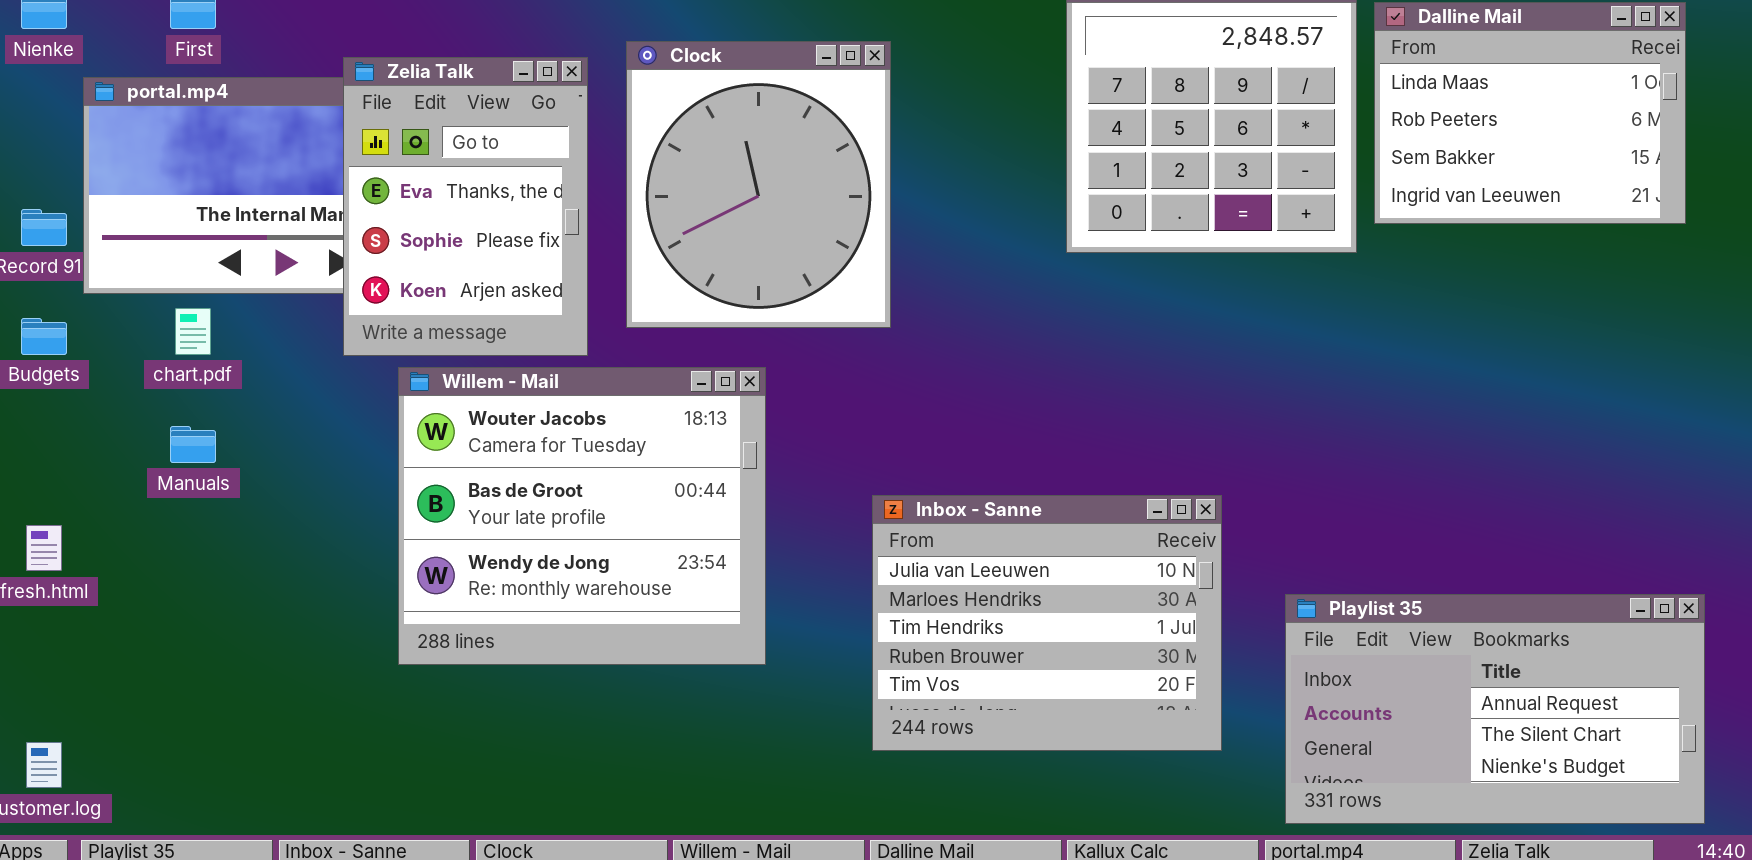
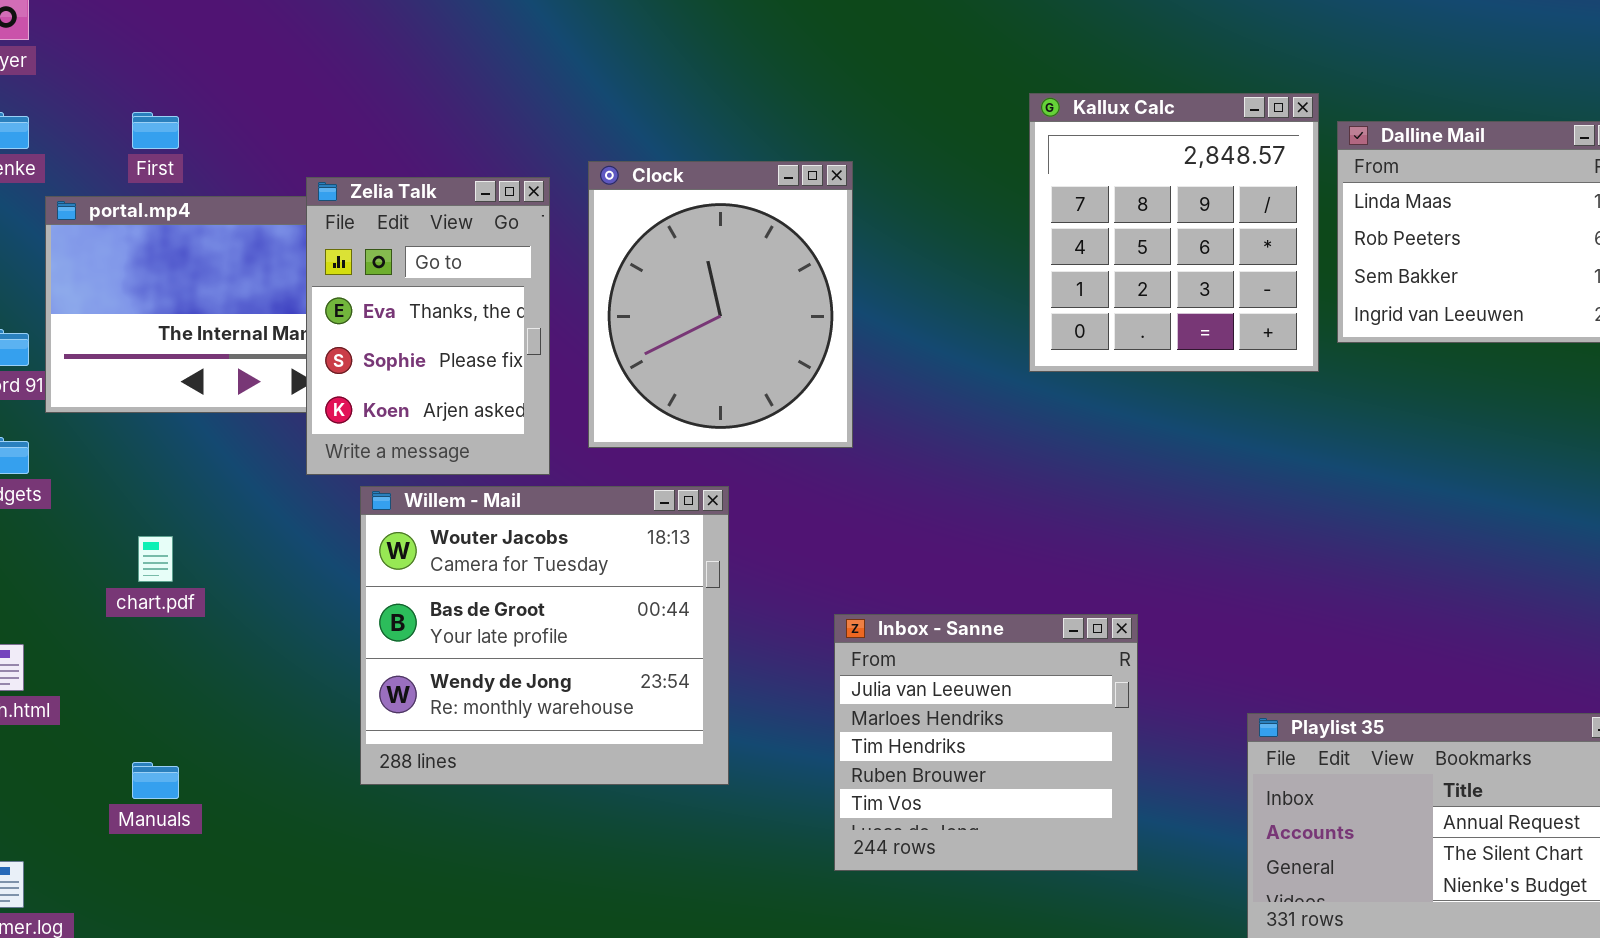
chart.pdf: [175,308,211,355] -> [138,536,173,582], moved
Manuals: [170,426,216,463] -> [132,762,179,799], moved
Inbox - Sanne: [872,495,1222,751] -> [834,614,1138,871], resized

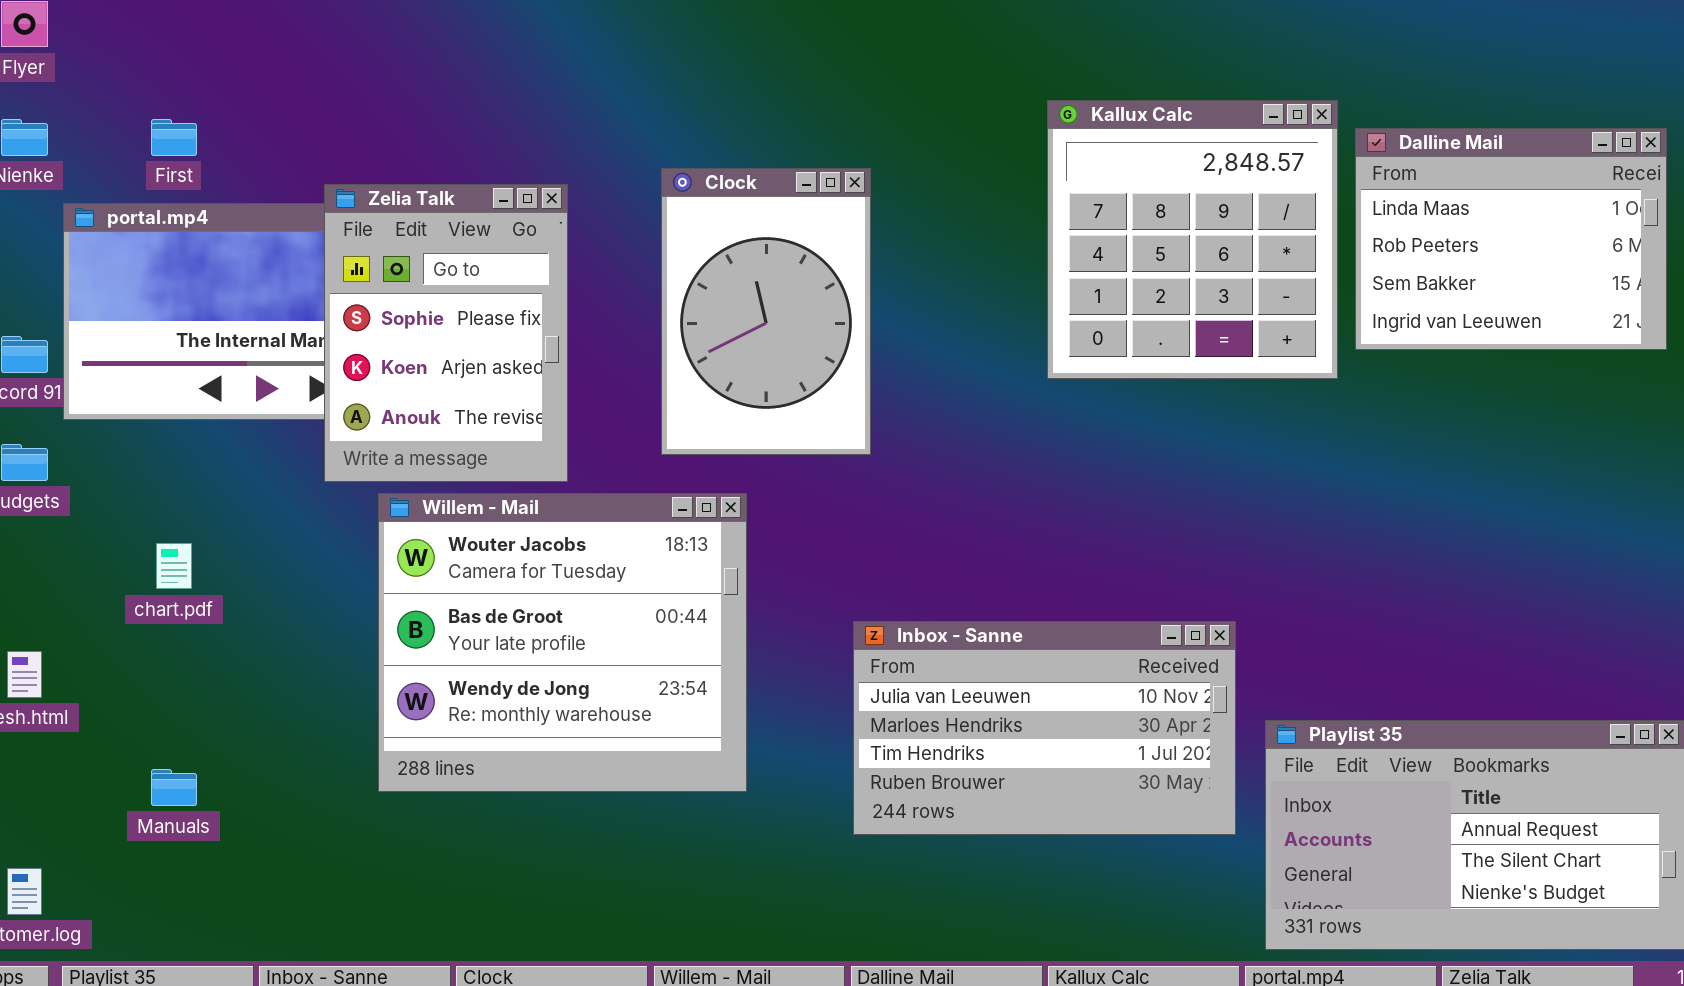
Clock: [588,161,853,448] -> [661,168,871,455], resized
Zelia Talk: [306,177,550,475] -> [324,184,568,482], scrolled down 1 row
Inbox - Sanne: [834,614,1138,871] -> [853,621,1236,835], resized

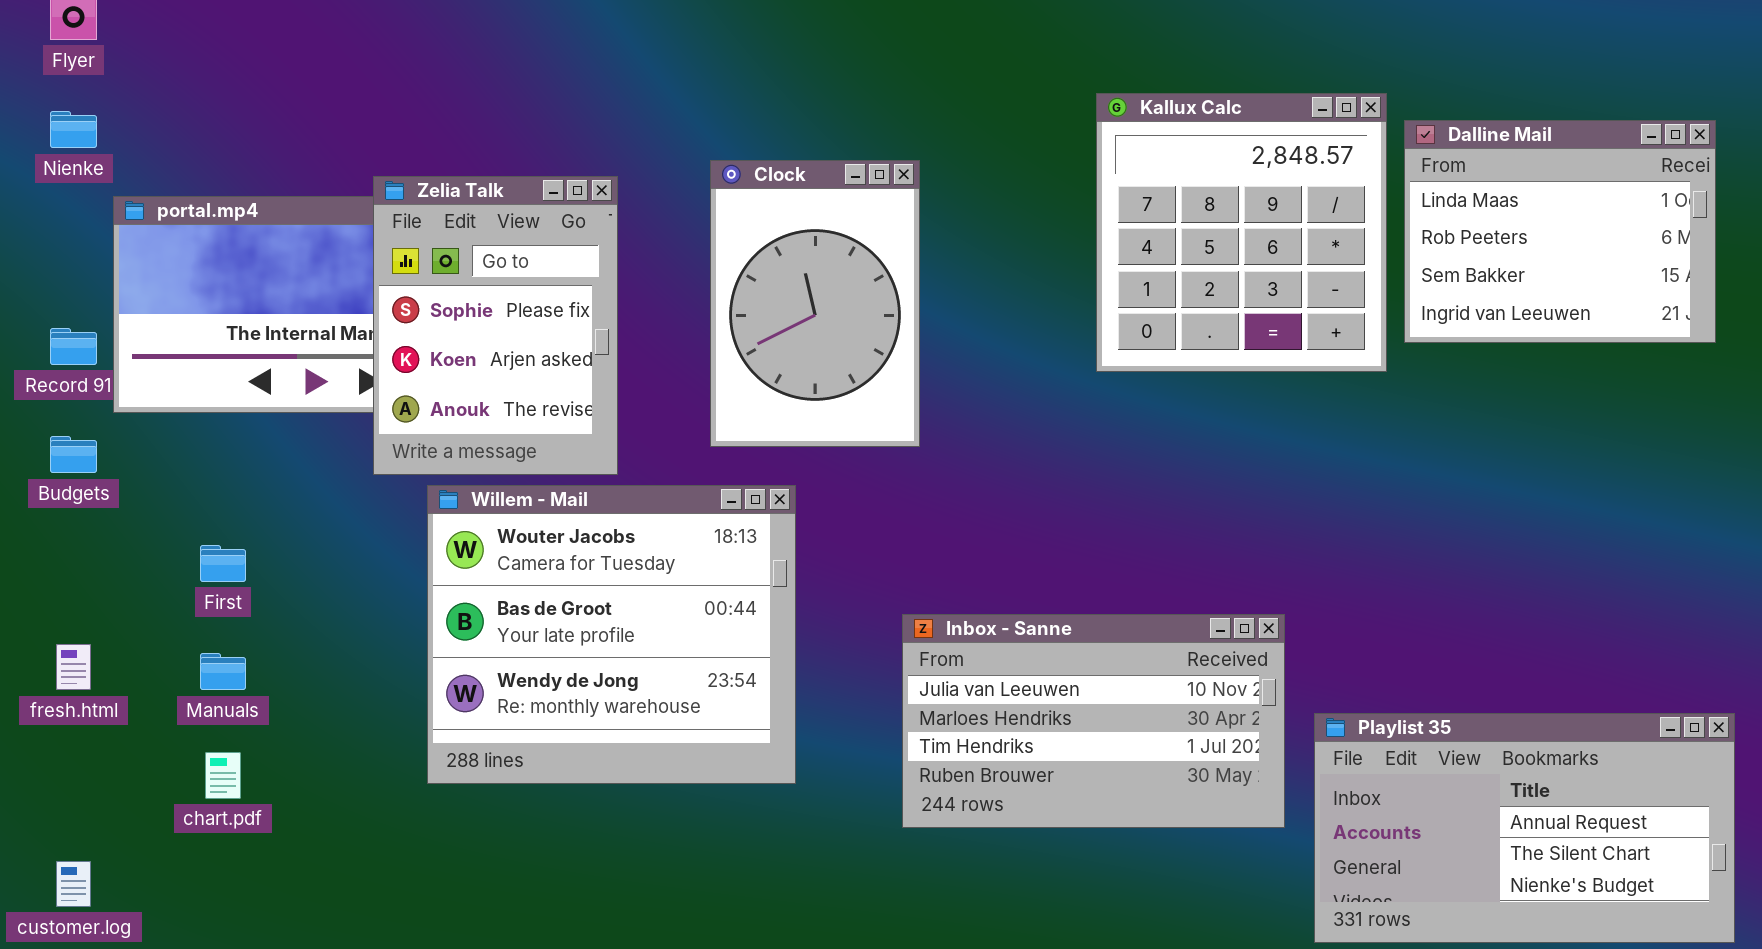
First: [151,119,197,156] -> [200,545,246,582], moved
chart.pdf: [156,543,192,589] -> [205,752,241,799], moved
Manuals: [151,769,197,806] -> [200,653,246,690], moved

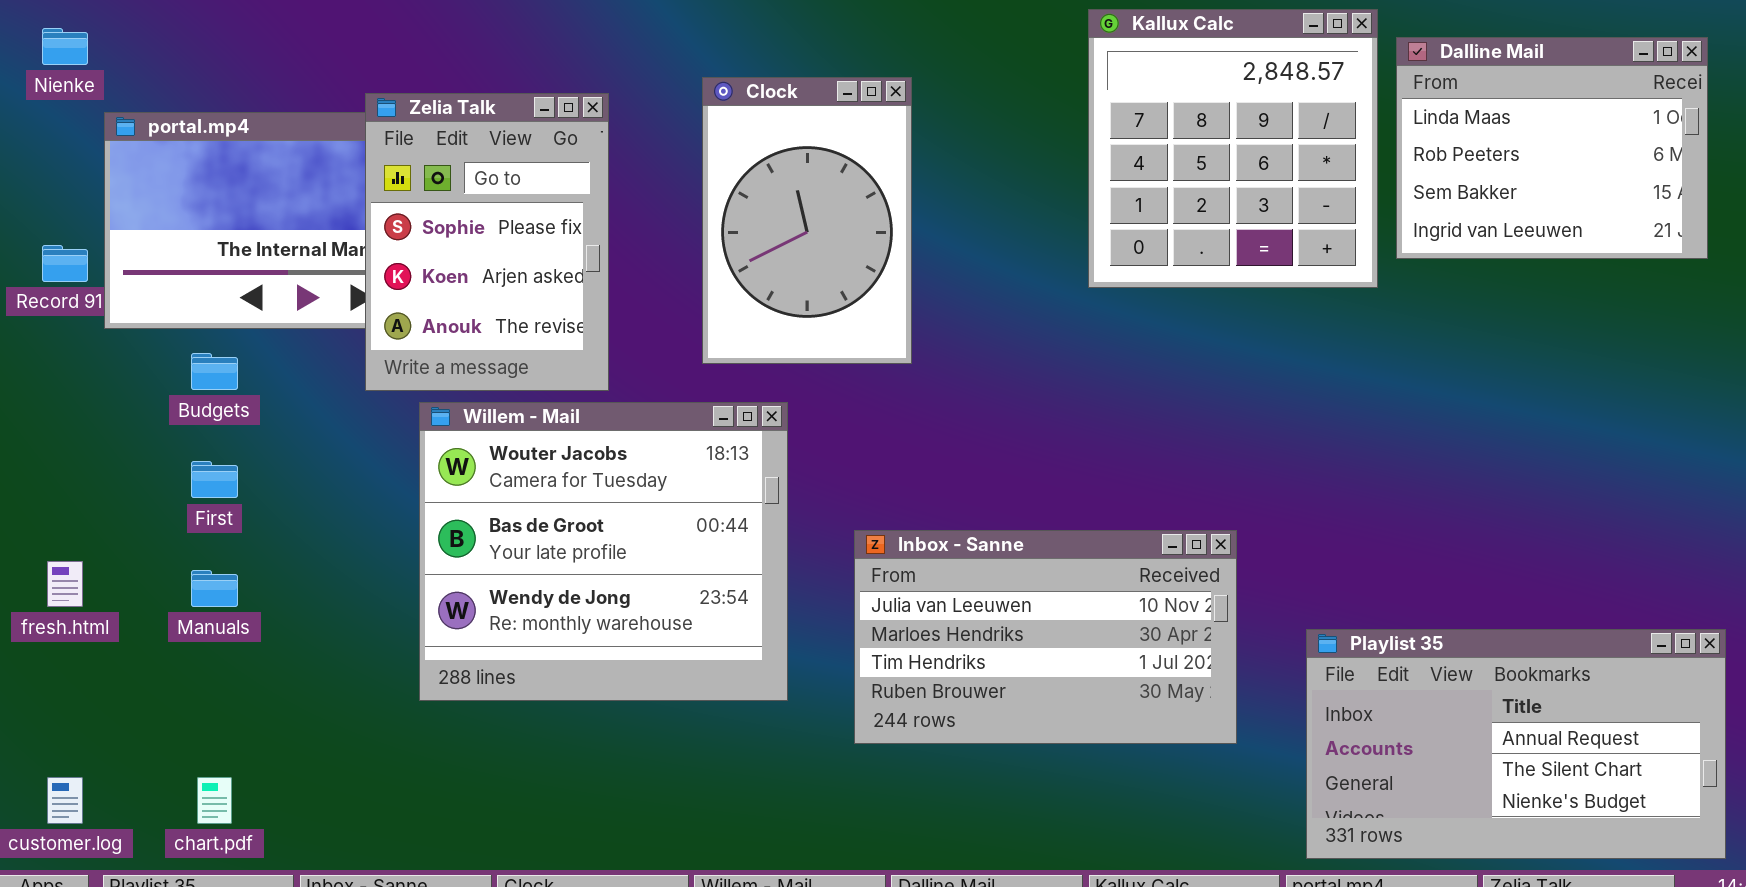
Budgets: [50,436,97,473] -> [191,353,238,390], moved
Inbox - Sanne: [902,614,1285,828] -> [854,530,1237,744], moved
chart.pdf: [205,752,241,799] -> [197,777,232,824], moved

